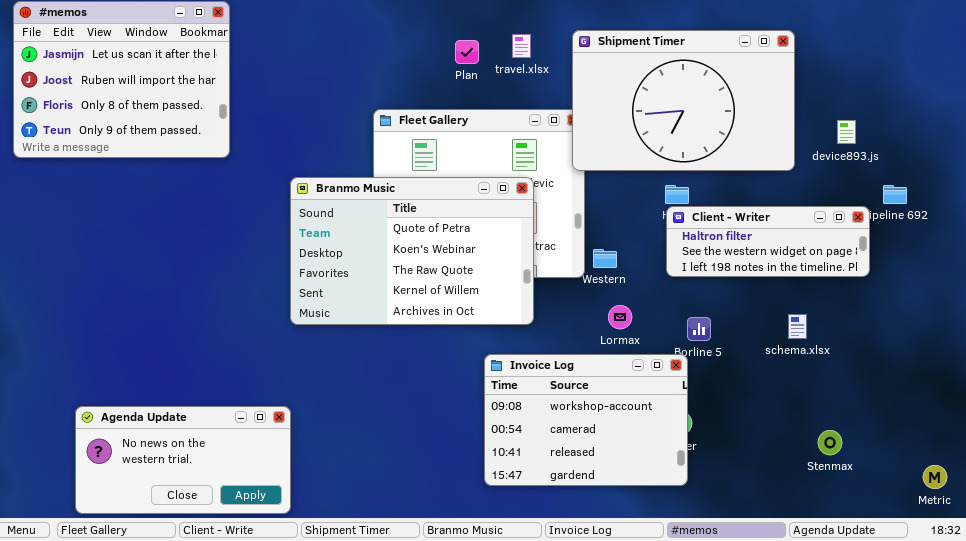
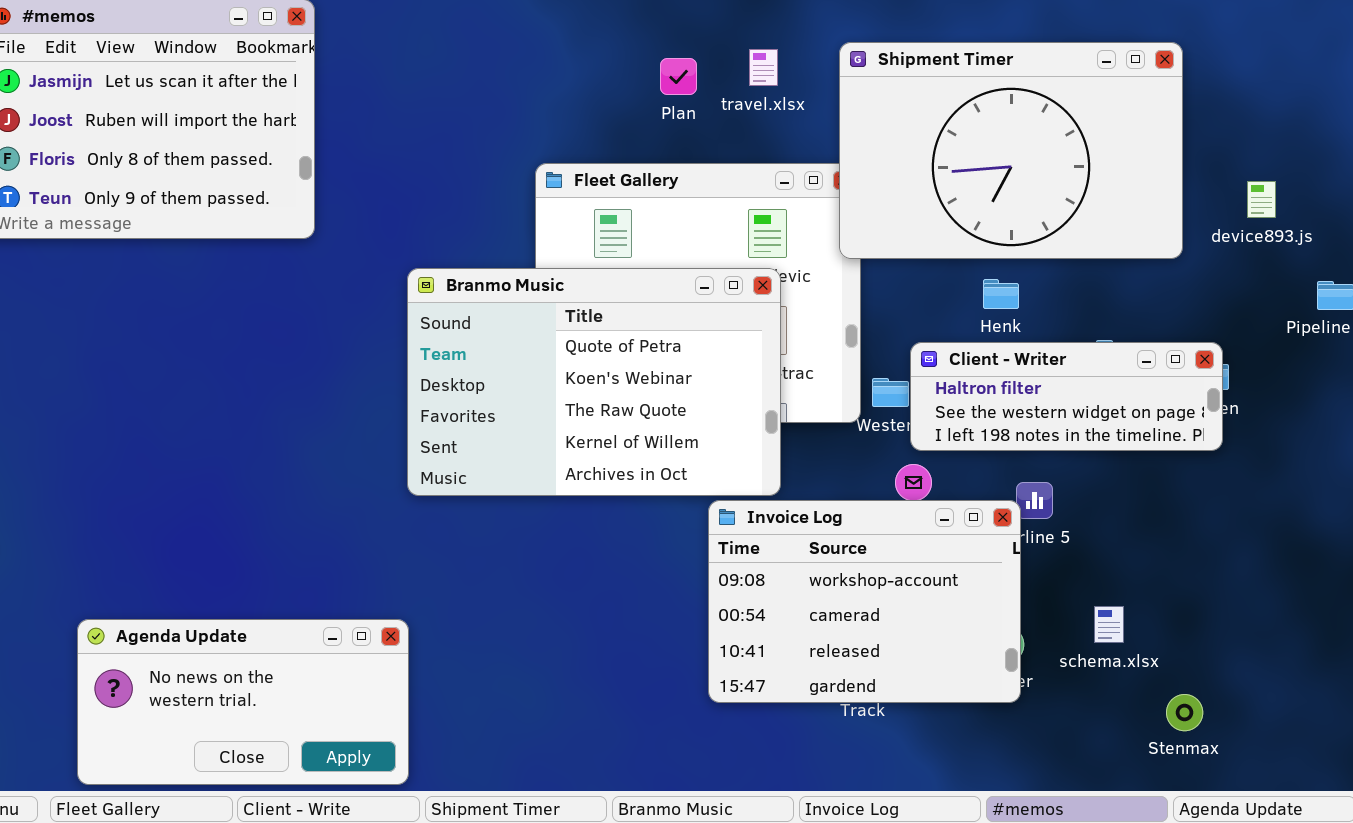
Client - Writer: [666,206,870,277] -> [910,342,1223,451], moved
schema.xlsx: [788,314,807,339] -> [1094,606,1124,643], moved
Invoice Log: [484,354,688,486] -> [708,500,1021,703], moved
Stenmax: [818,430,842,455] -> [1166,694,1203,731], moved

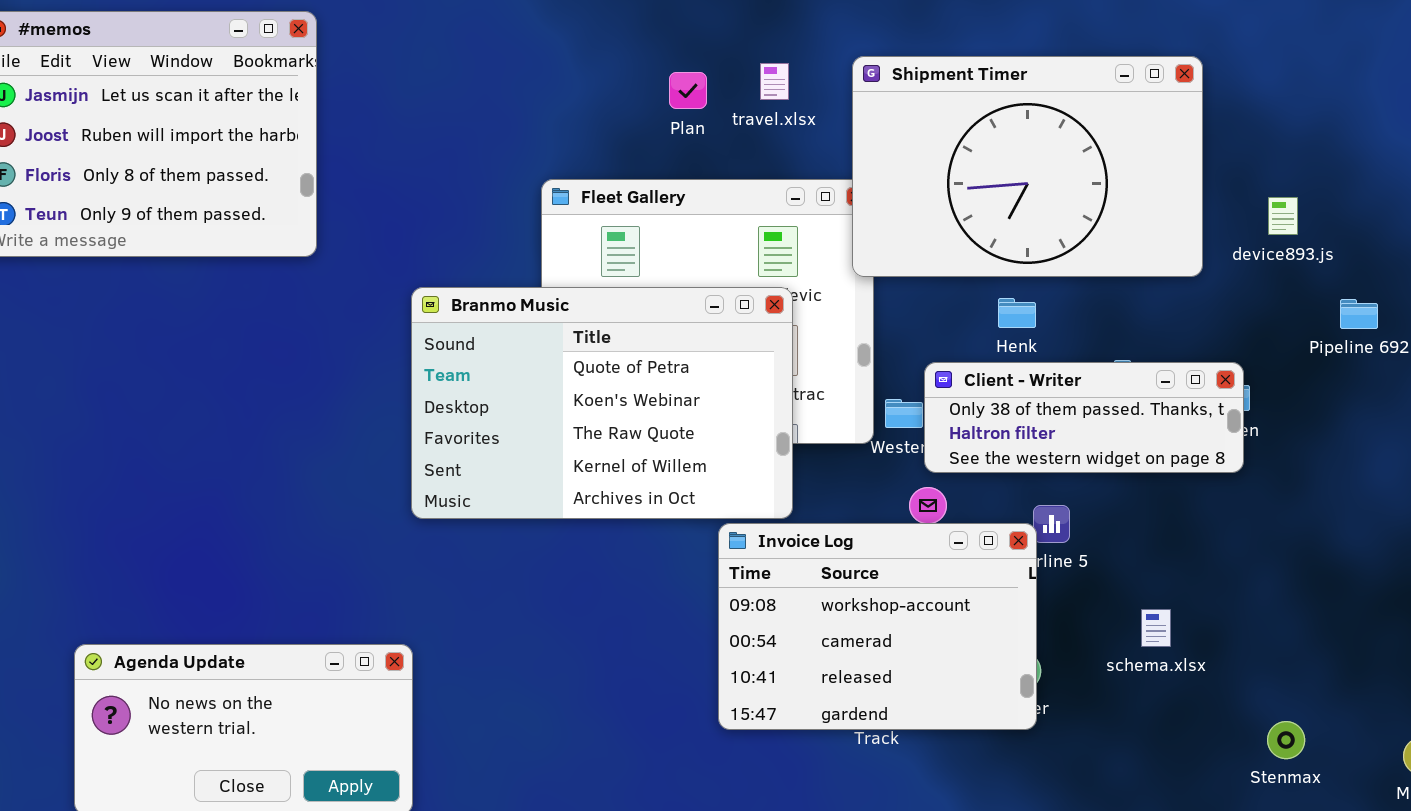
Client - Writer: [910,342,1223,451] -> [924,362,1244,473], scrolled up 1 row
schema.xlsx: [1094,606,1124,643] -> [1141,609,1171,647], moved
Stenmax: [1166,694,1203,731] -> [1267,721,1305,759], moved

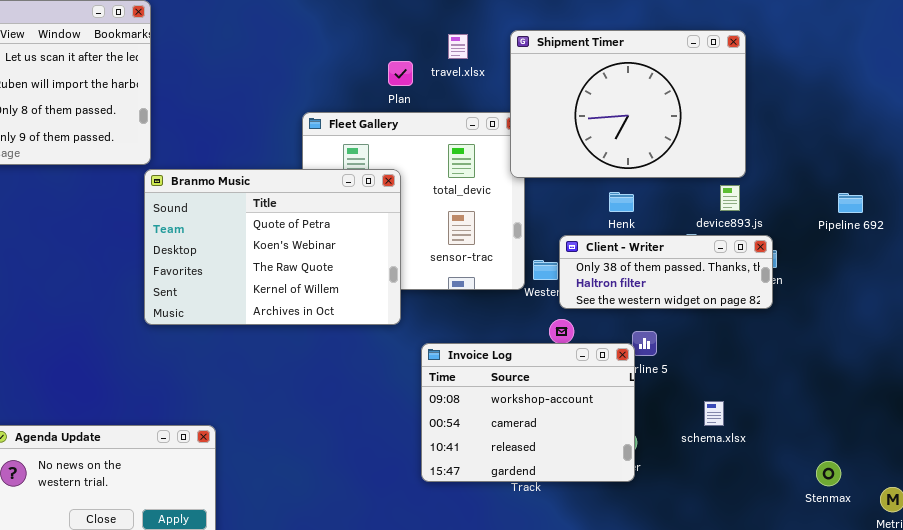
Plan: [669,72,707,109] -> [388,61,413,86], moved
device893.js: [1268,197,1298,235] -> [720,185,740,211], moved
Branmo Music: [411,287,793,519] -> [144,169,401,325], moved
Stenmax: [1267,721,1305,759] -> [816,461,841,486], moved

